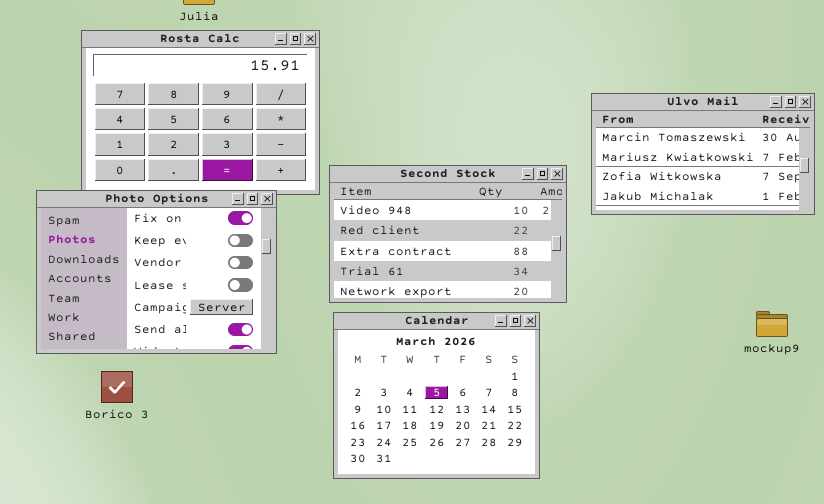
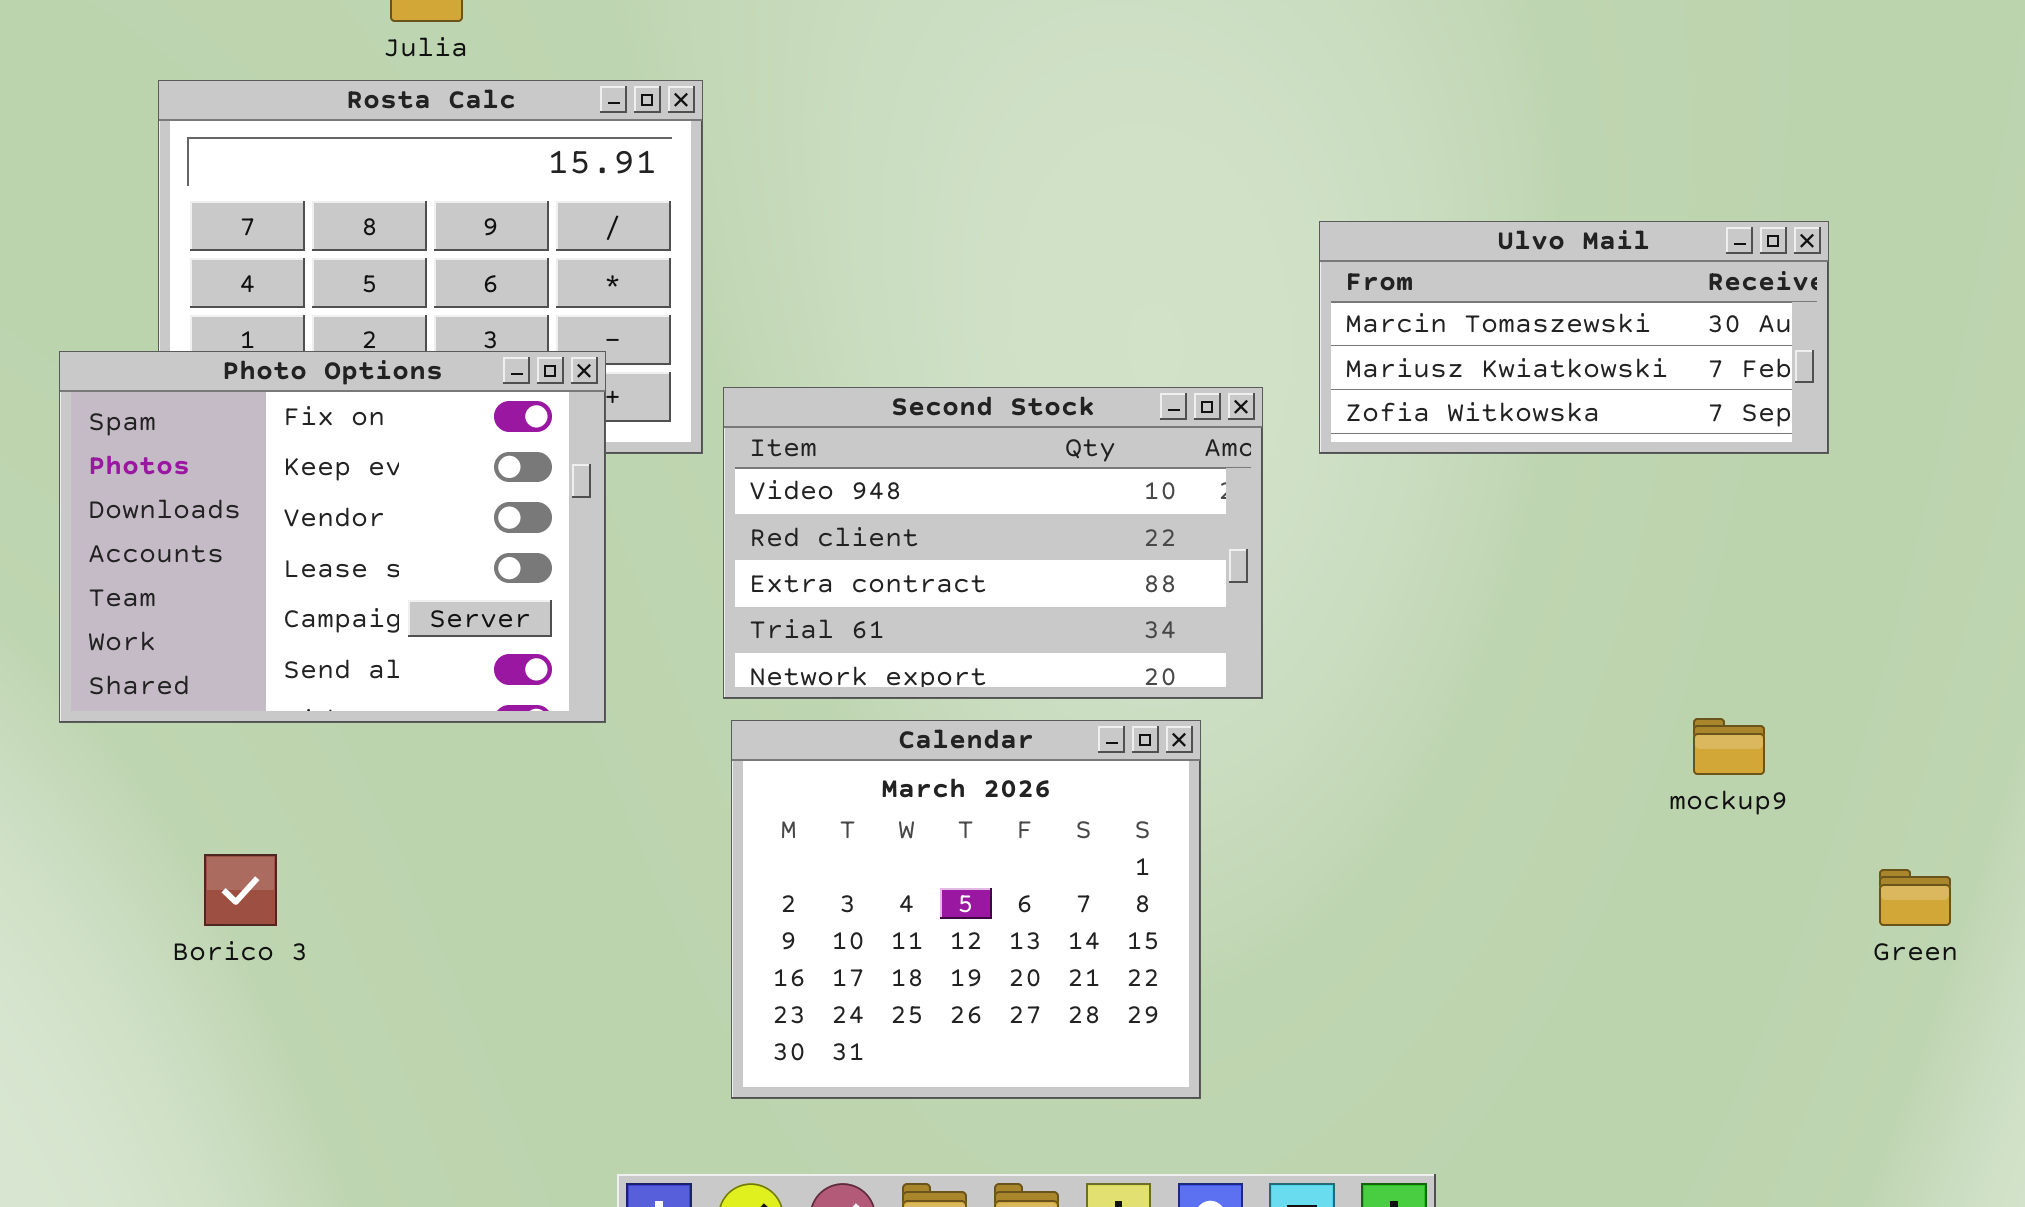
Ulvo Mail: [591,93,815,215] -> [1319,221,1829,454], resized
Photo Options: [36,190,277,354] -> [59,351,606,723], moved

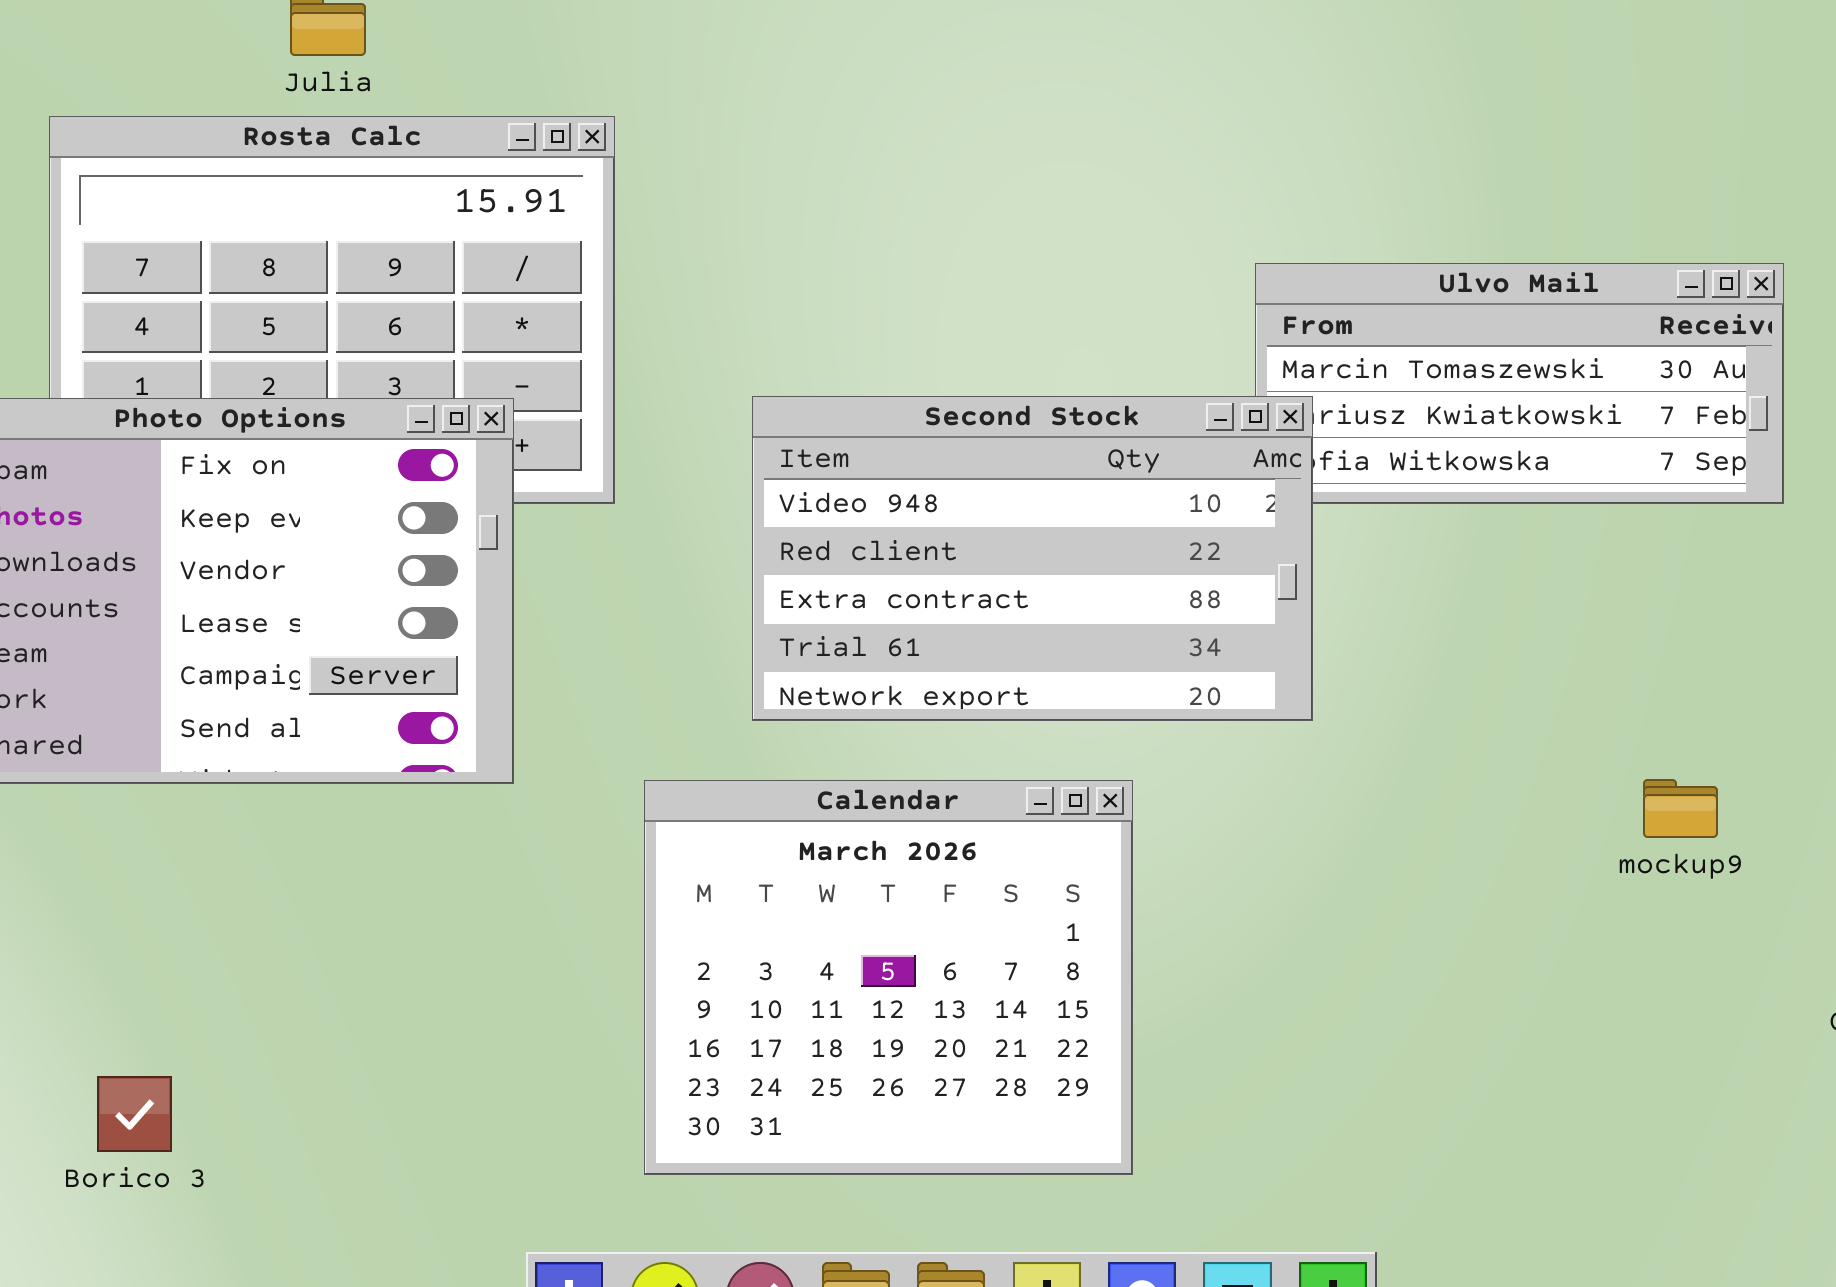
Second Stock: [723,387,1263,699] -> [752,396,1313,721], moved
Borico 3: [204,854,277,926] -> [97,1076,172,1152], moved

